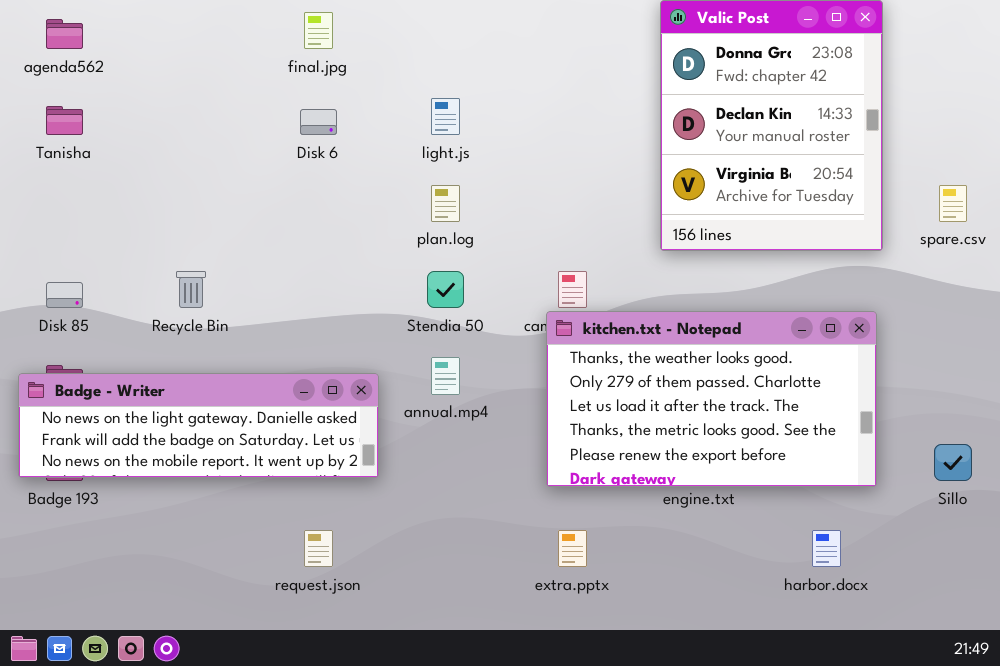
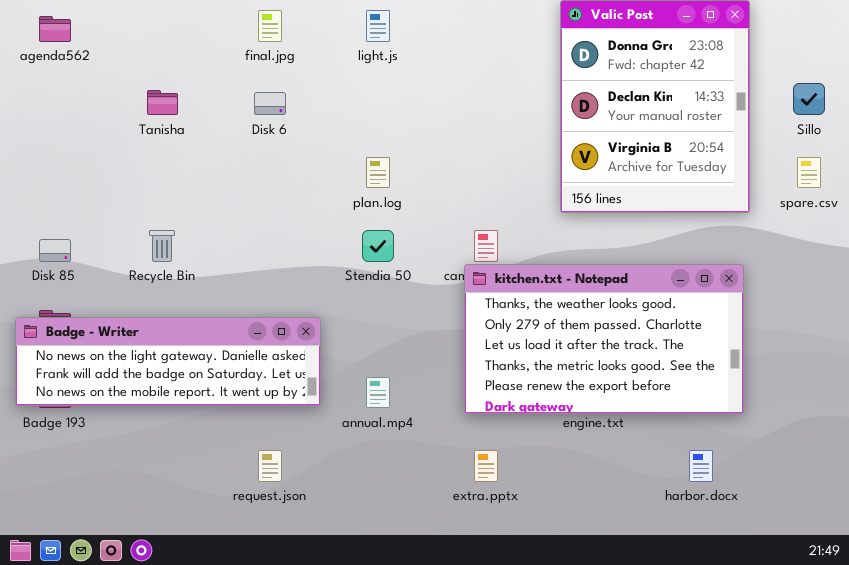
light.js: [431,98,460,135] -> [366,10,390,42], moved
Tanisha: [46,106,83,135] -> [147,90,178,115], moved
annual.mp4: [431,357,460,395] -> [366,377,390,408], moved
Sillo: [934,444,972,481] -> [793,83,825,115], moved

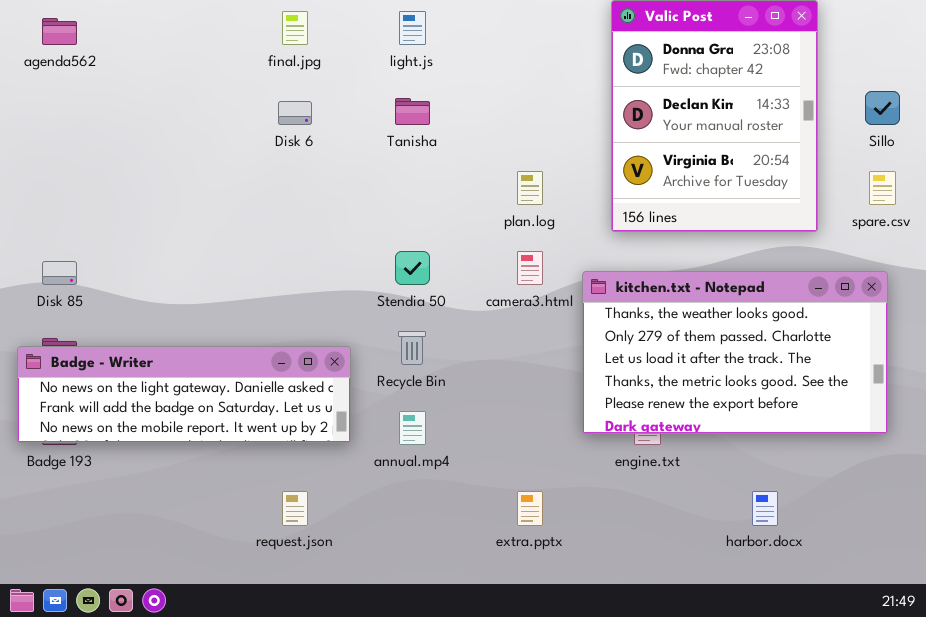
Tanisha: [147,90,178,115] -> [395,98,430,125], moved
plan.log: [366,157,390,188] -> [517,171,543,205], moved
Recycle Bin: [149,230,175,262] -> [398,331,426,365], moved
kitchen.txt - Notepad: [464,264,744,414] -> [582,271,888,434], moved

